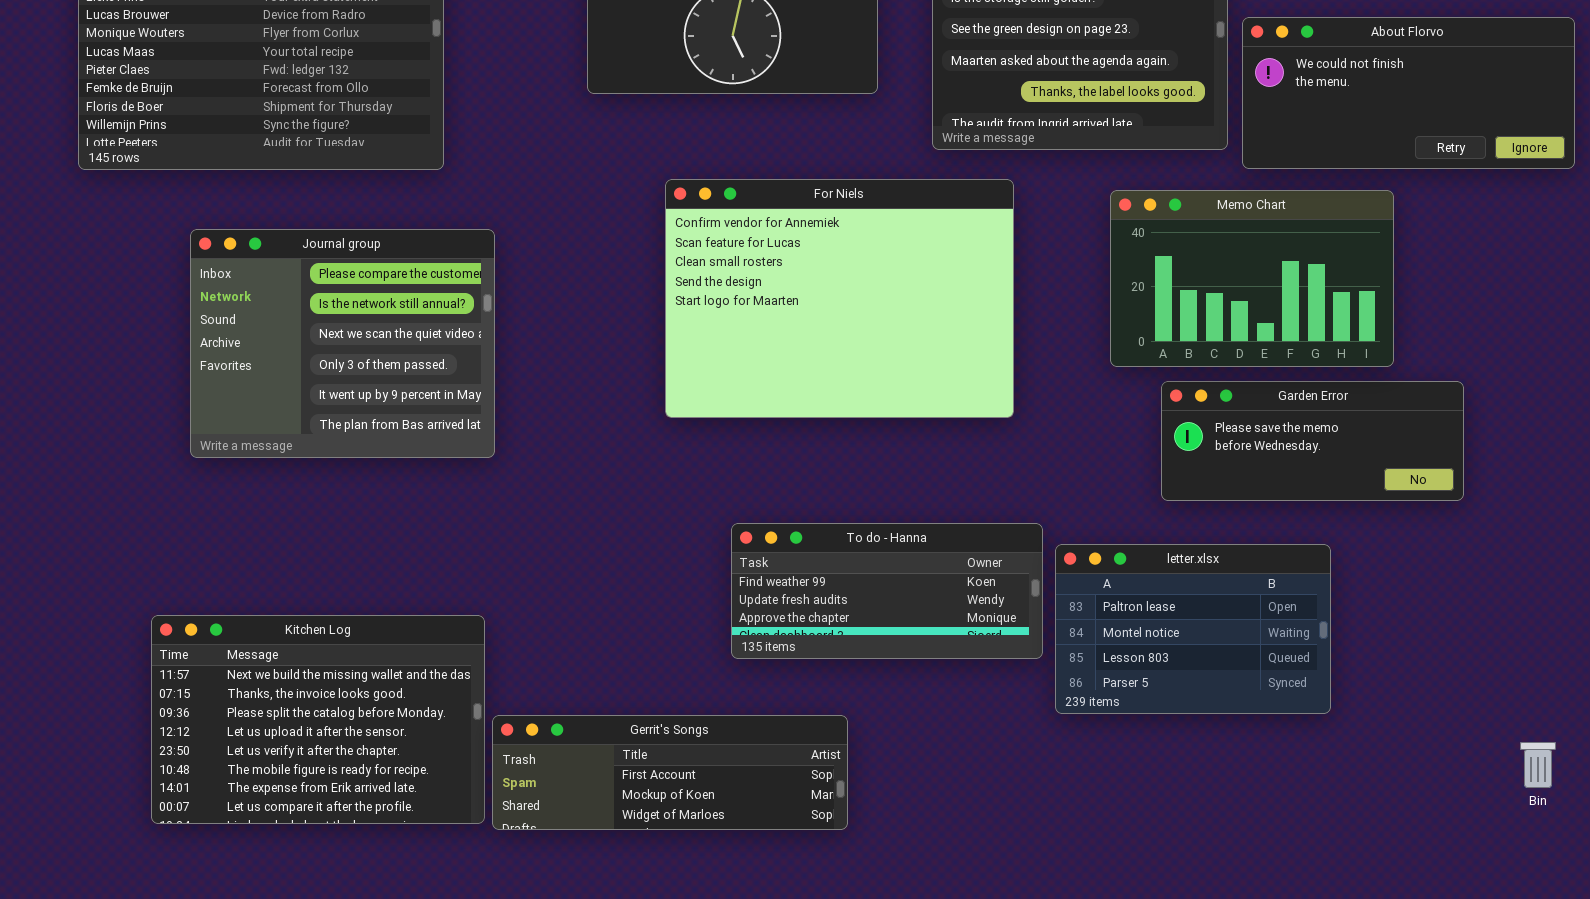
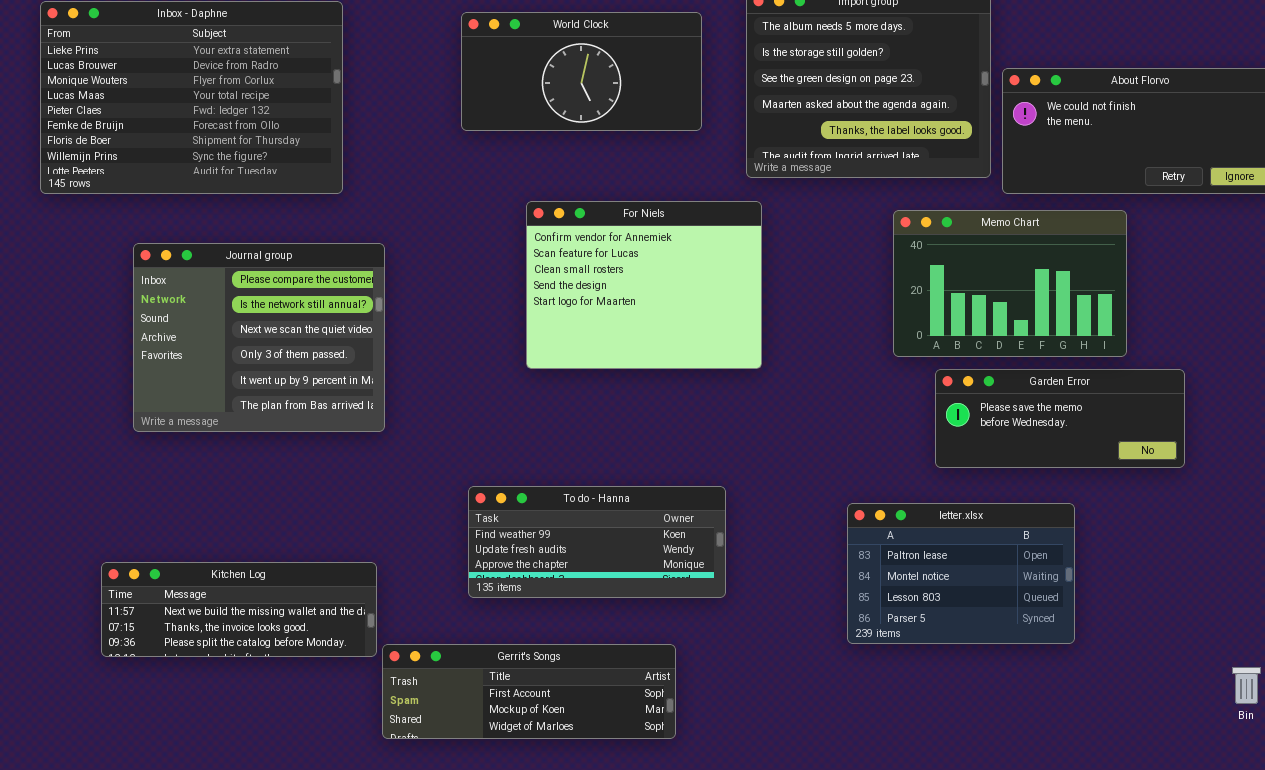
For Niels: [665,179,1014,418] -> [526,201,762,369], resized
To do - Hanna: [731,523,1043,659] -> [468,486,726,598], moved
Kitchen Log: [151,615,485,824] -> [101,562,377,657], resized

